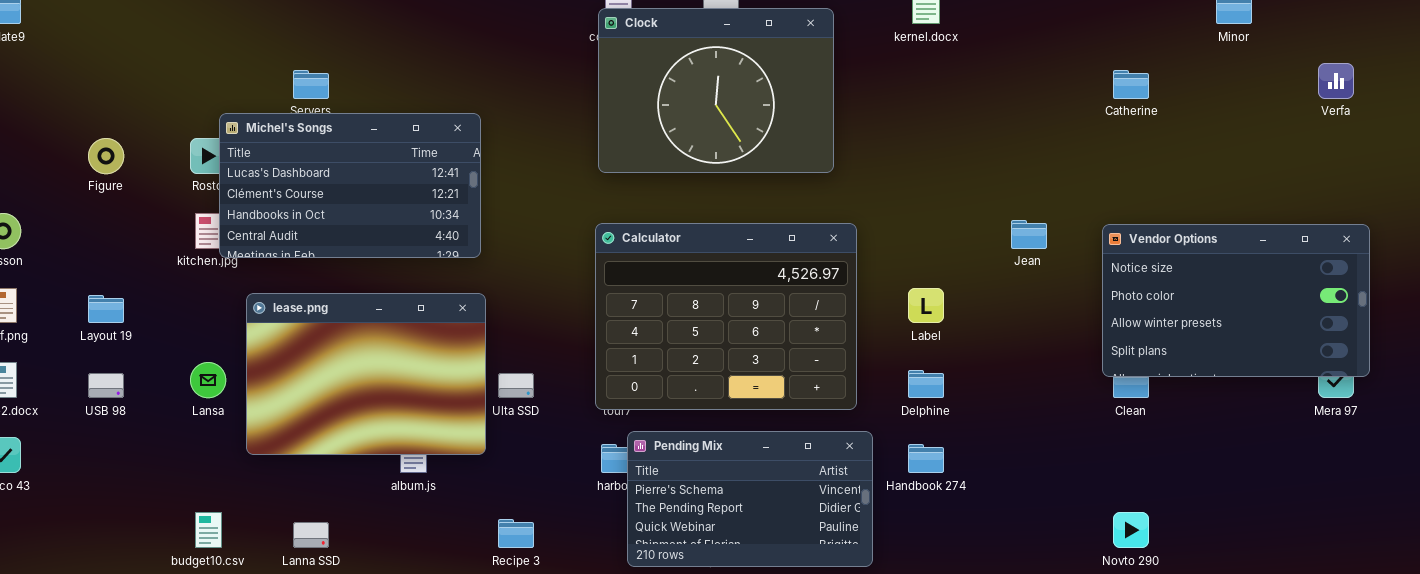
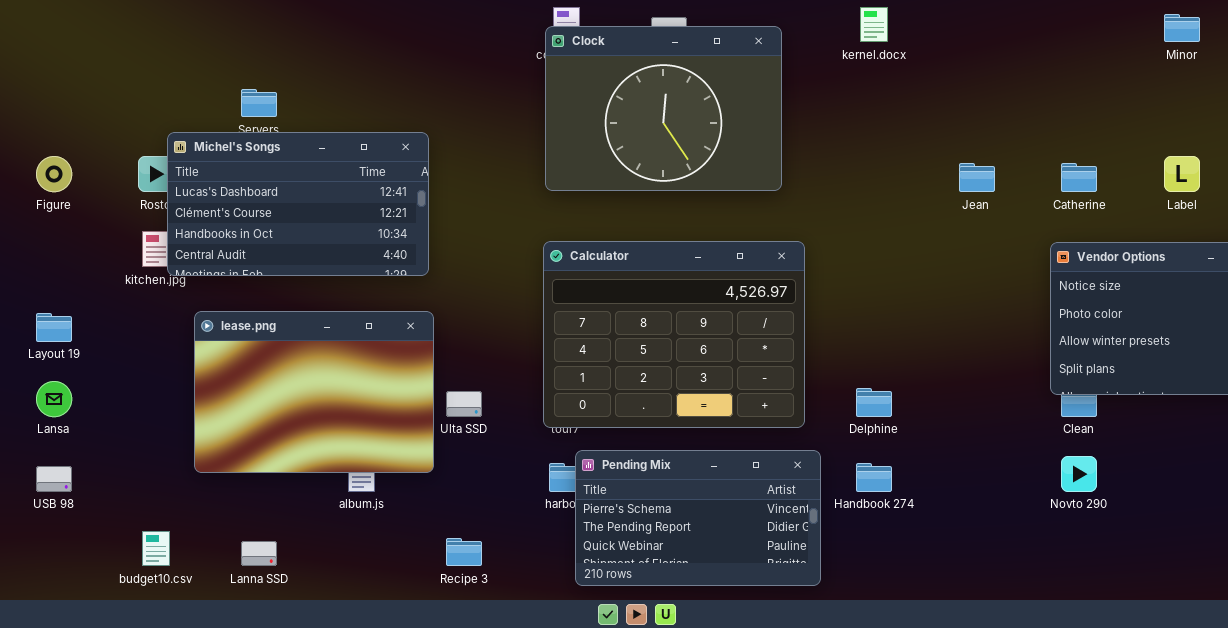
Catherine: [1113,70,1149,99] -> [1061,163,1097,192], moved
Jean: [1011,220,1047,249] -> [959,163,995,192], moved
Label: [908,288,944,323] -> [1164,156,1200,192], moved
Lansa: [190,362,226,398] -> [36,381,72,417], moved
USB 98: [88,373,124,398] -> [36,466,72,492], moved
Novto 290: [1113,512,1149,548] -> [1061,456,1097,492], moved

